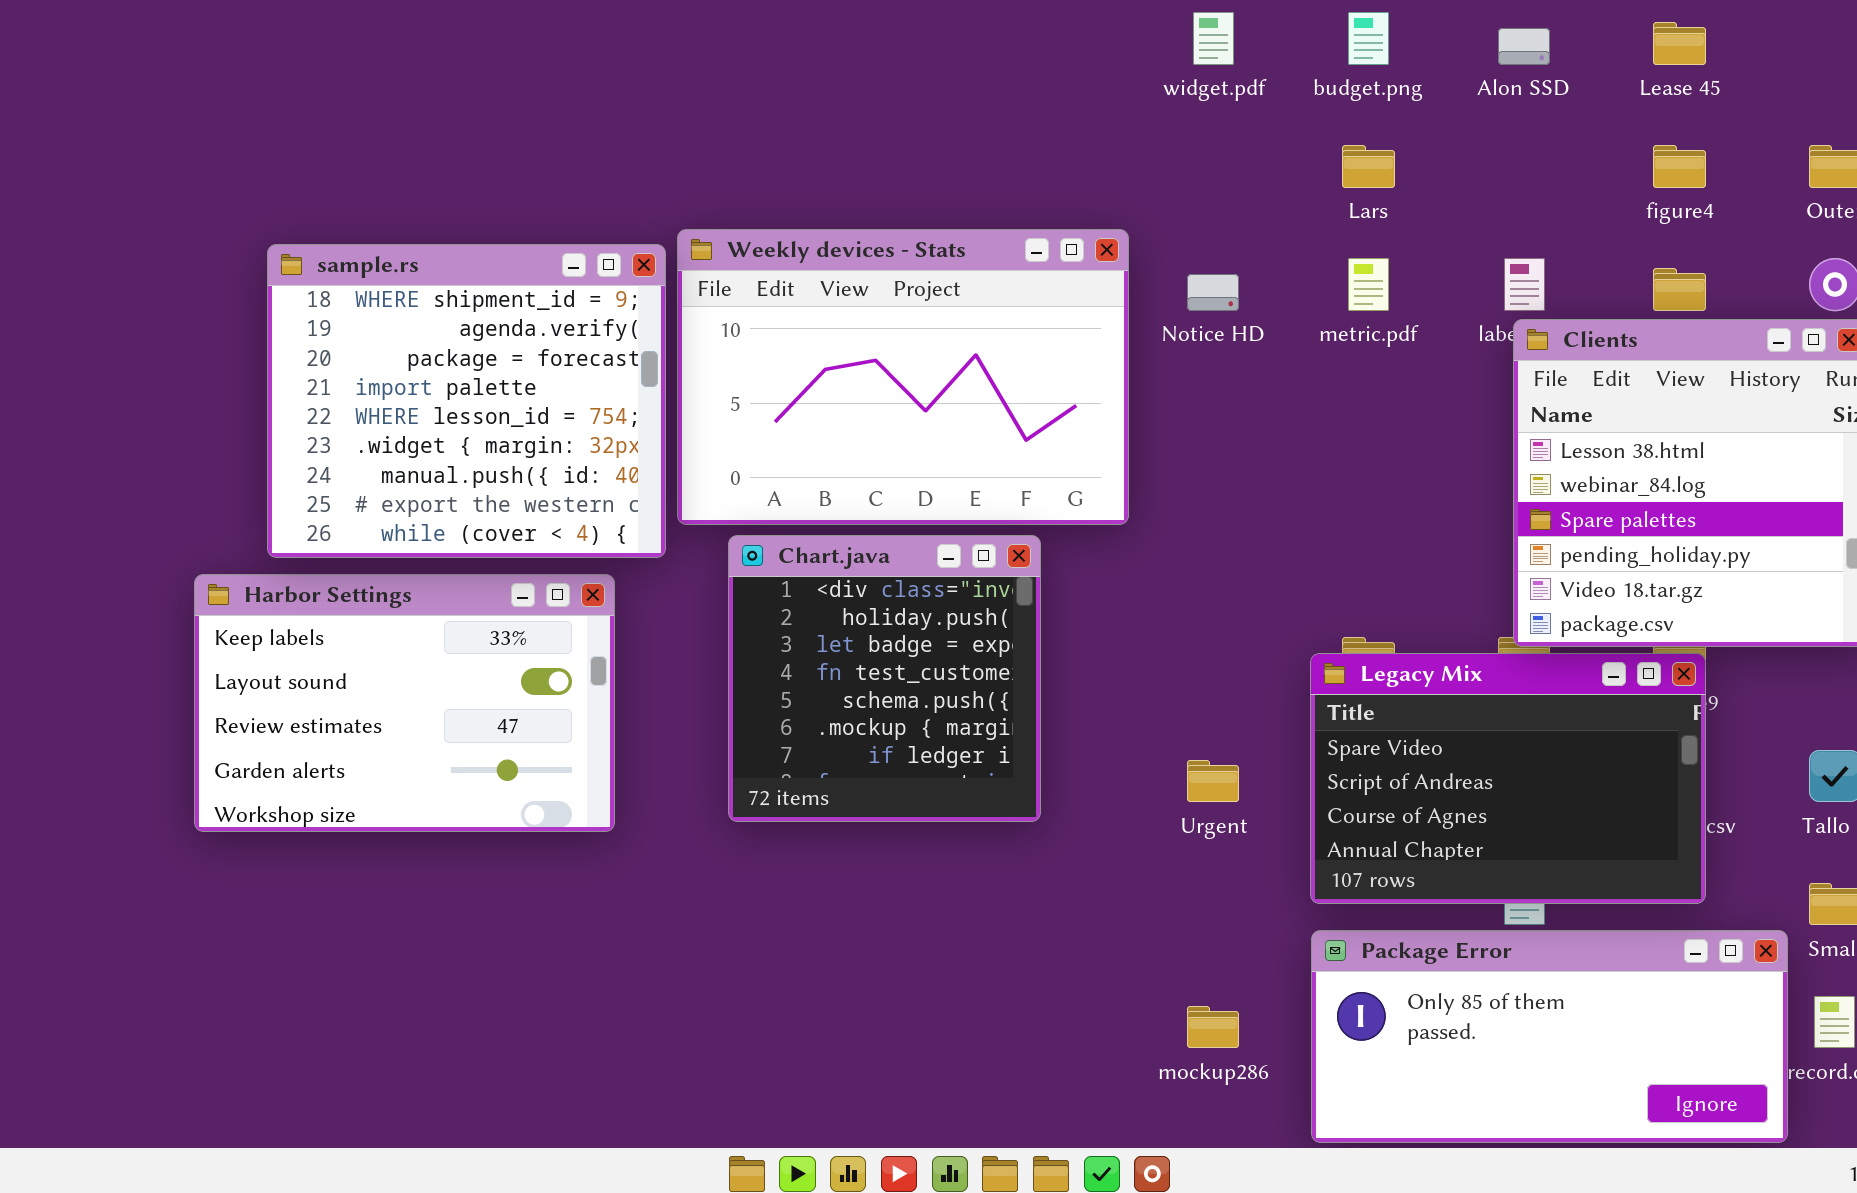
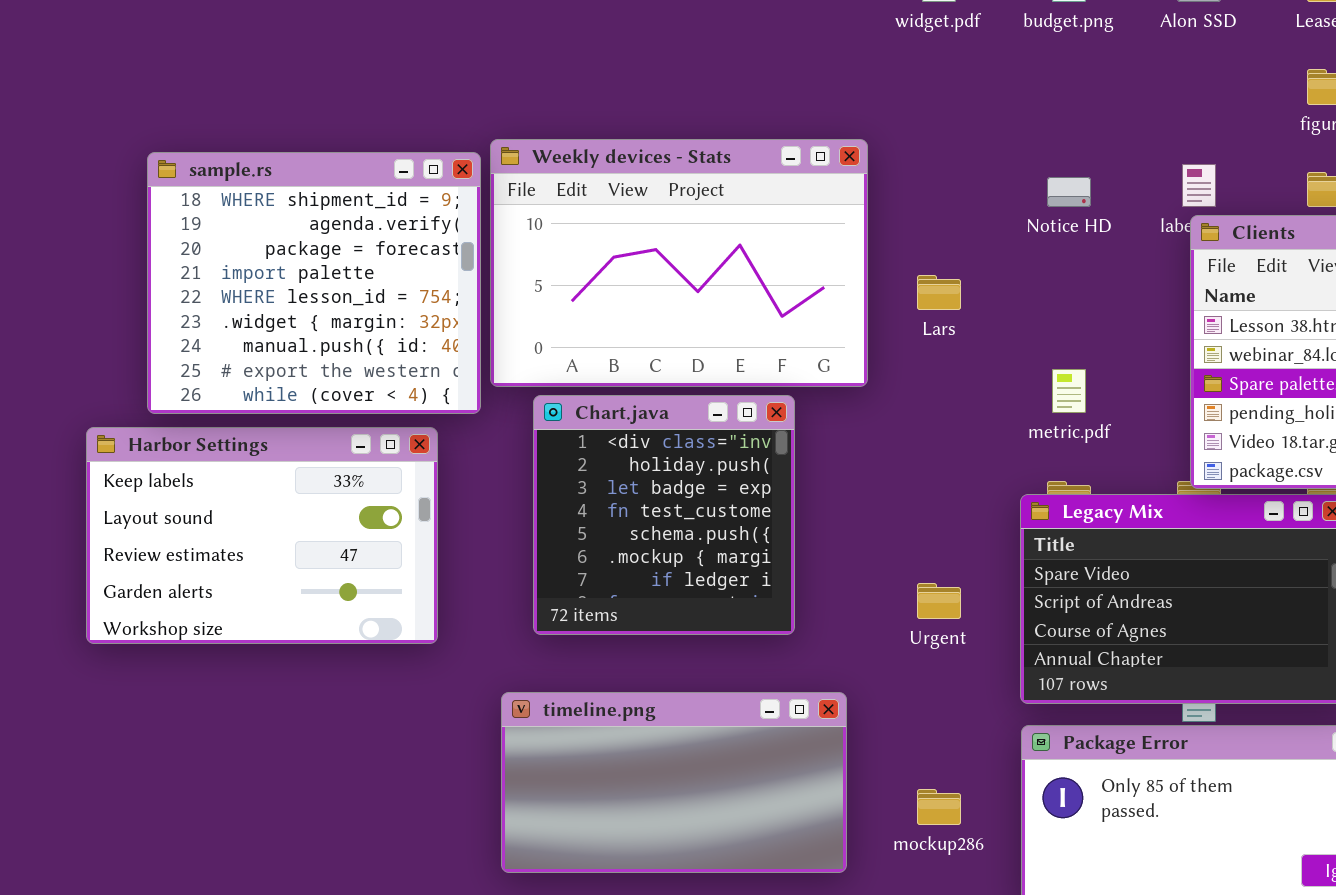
Lars: [1342,145,1395,188] -> [917,275,961,310], moved
metric.pdf: [1348,258,1389,311] -> [1052,369,1086,413], moved
Notice HD: [1187,274,1239,311] -> [1047,177,1091,207], moved
timeline.png: none -> [501,692,847,873], opened

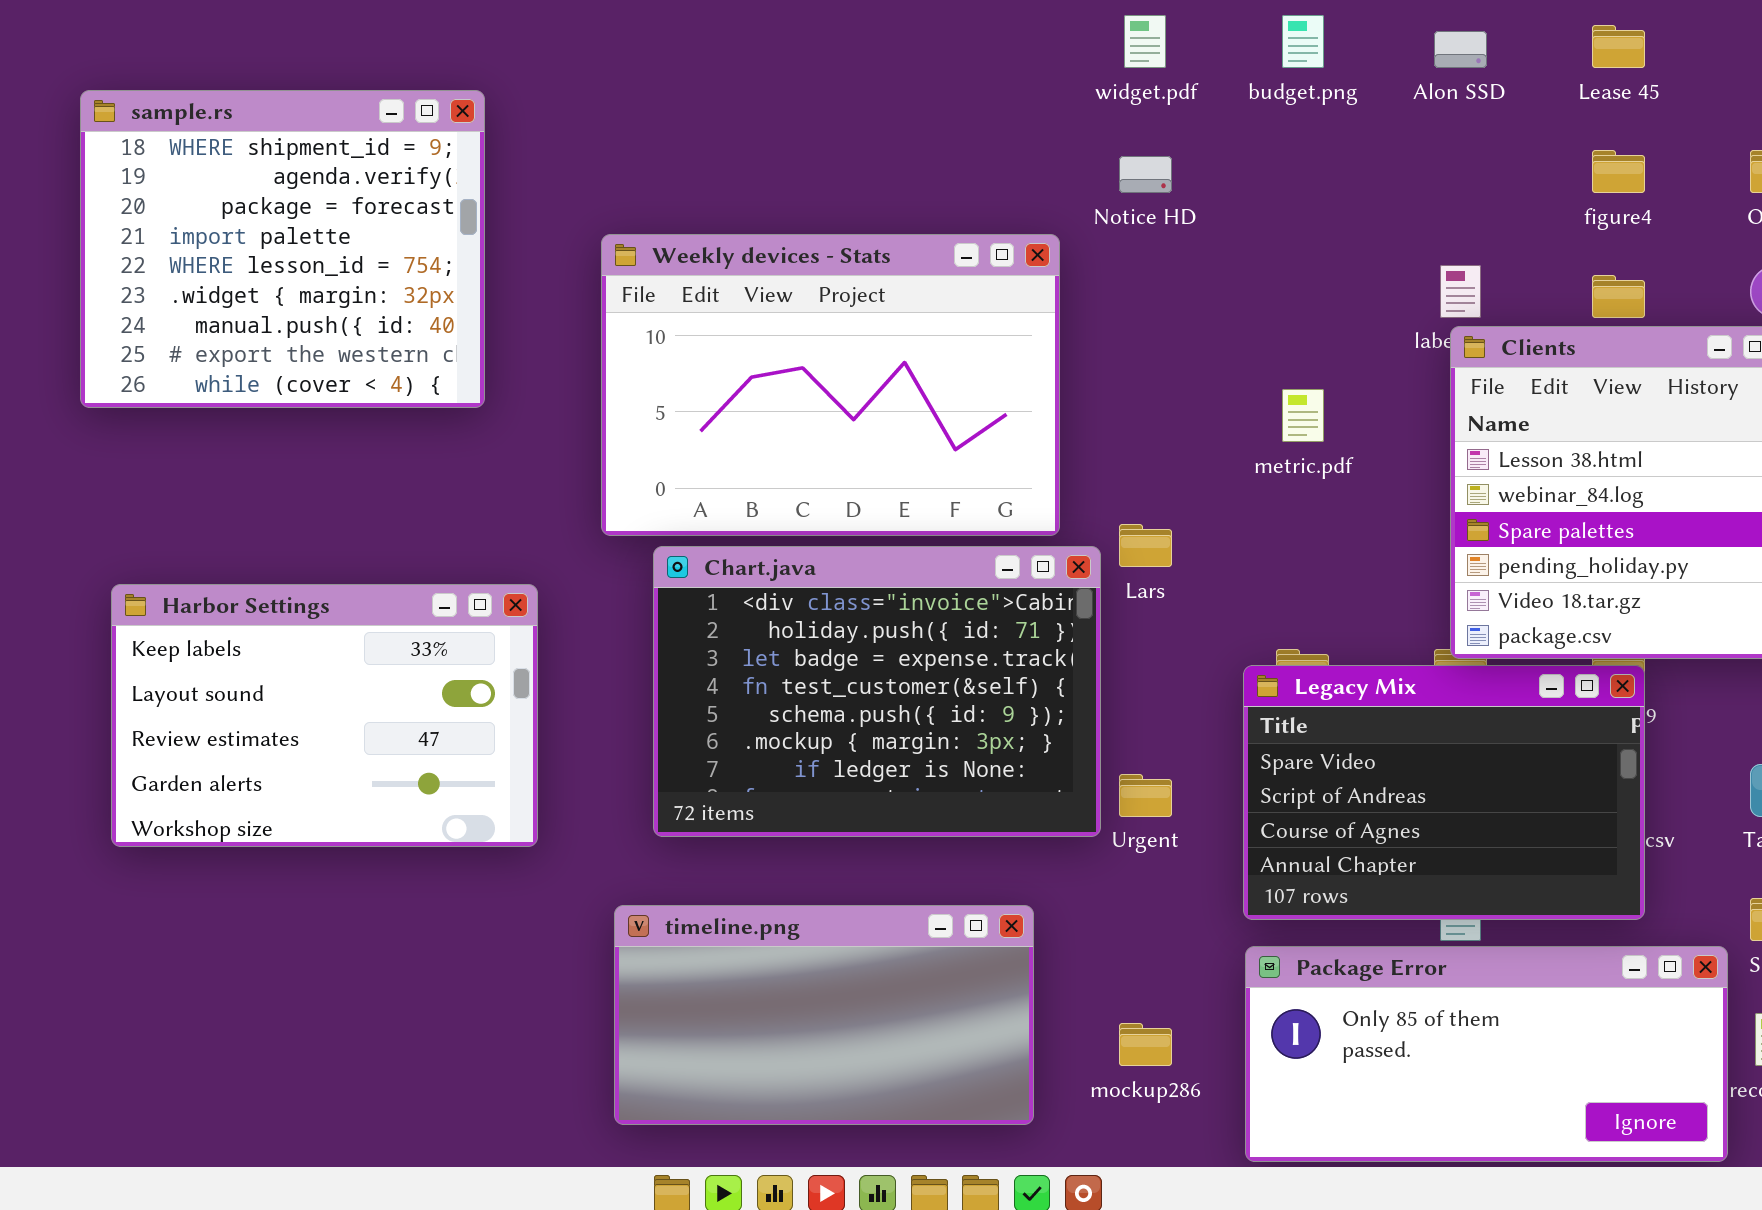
sample.rs: [147,152,481,414] -> [80,90,485,408], moved
Notice HD: [1047,177,1091,207] -> [1119,156,1172,193], moved
Lars: [917,275,961,310] -> [1119,524,1172,567], moved
metric.pdf: [1052,369,1086,413] -> [1282,389,1324,442], moved
Chart.java: [533,395,795,635] -> [653,546,1101,837], resized

